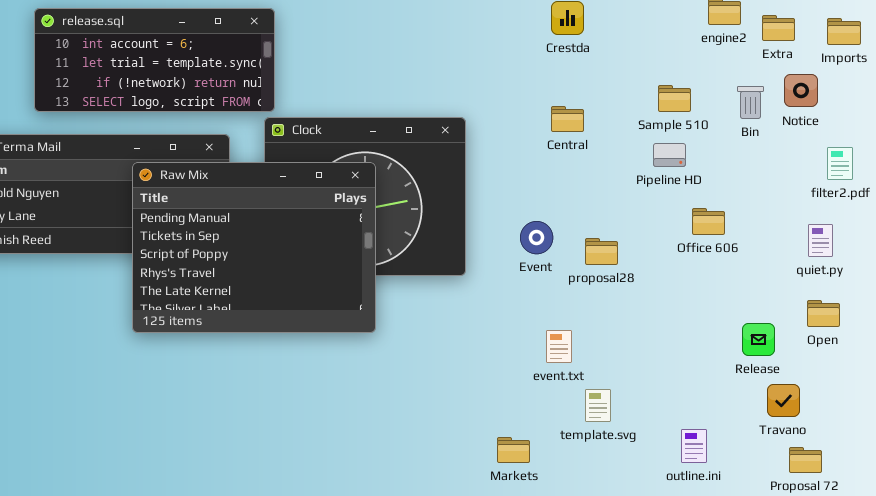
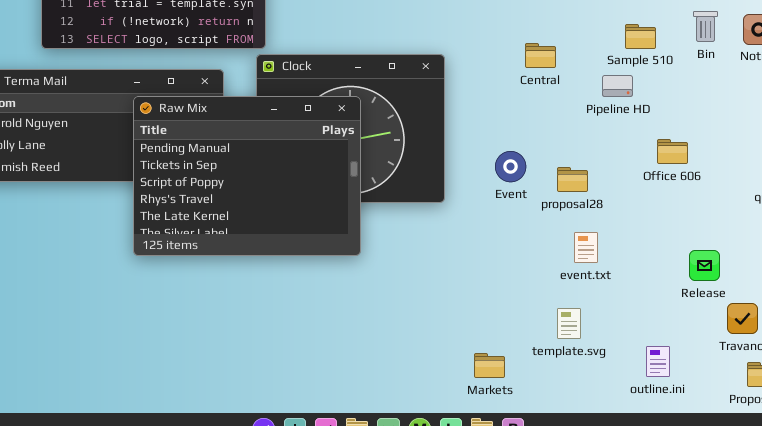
Bin: [737,86,764,119] -> [693,11,718,42], moved
Pipeline HD: [653,143,686,167] -> [602,75,633,97], moved
Release: [742,323,775,356] -> [689,250,720,281], moved
event.txt: [546,330,572,363] -> [574,232,598,263], moved

